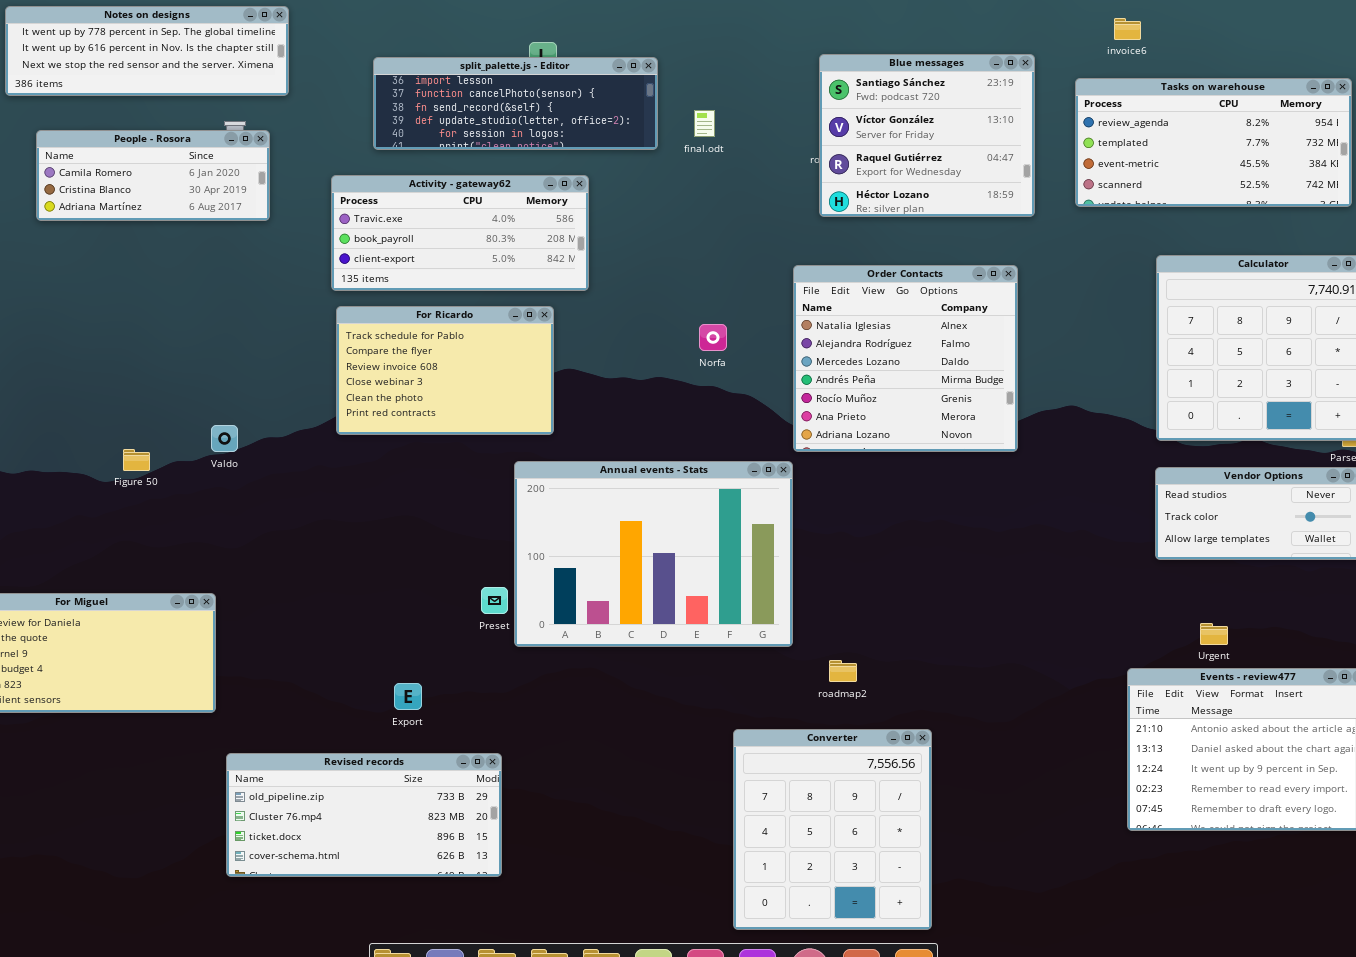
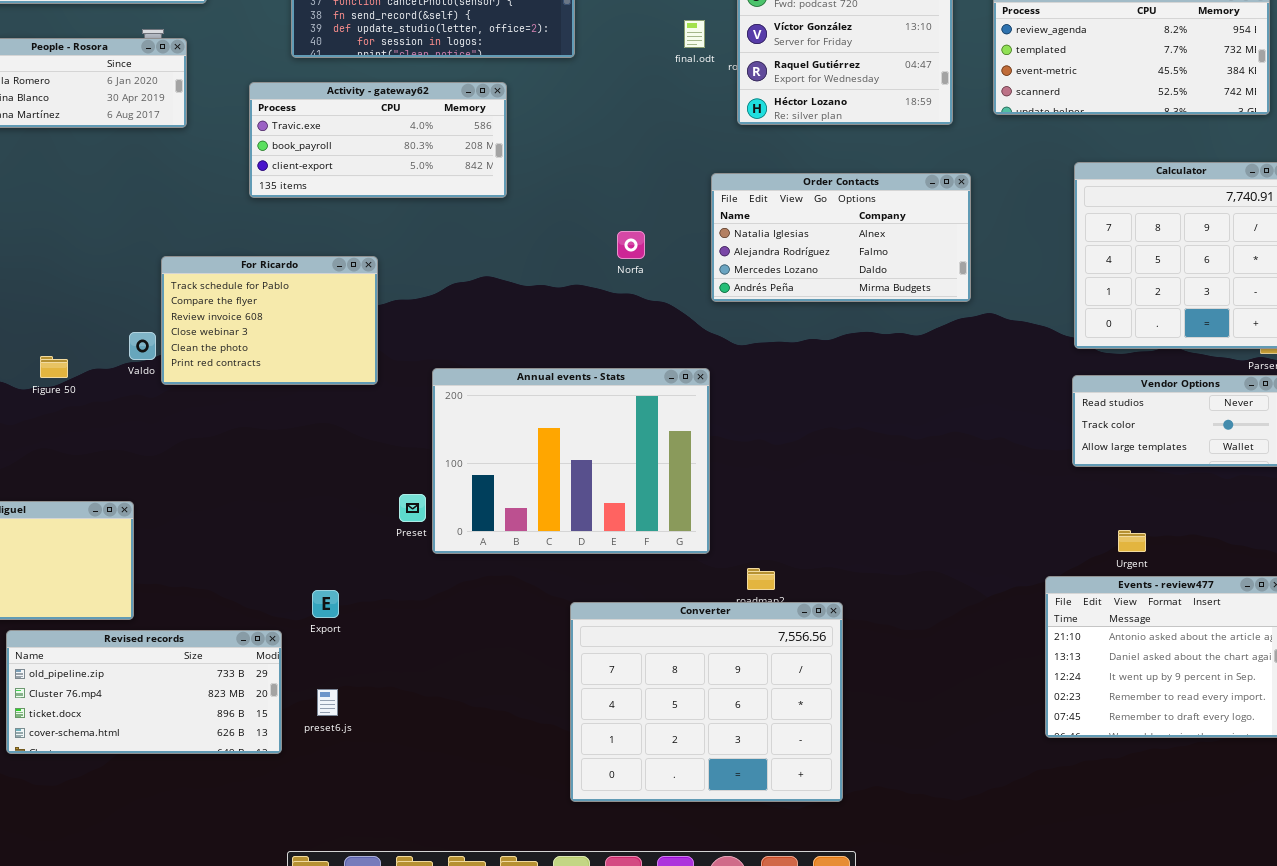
final.odt: [694,110,715,137] -> [684,20,705,48], moved
Order Contacts: [793,265,1018,452] -> [711,173,971,302], resized
For Ricardo: [336,306,554,435] -> [161,256,378,385], moved
Converter: [733,729,932,930] -> [570,602,843,802], moved, resized
Revised records: [226,753,502,877] -> [6,630,282,754], moved

